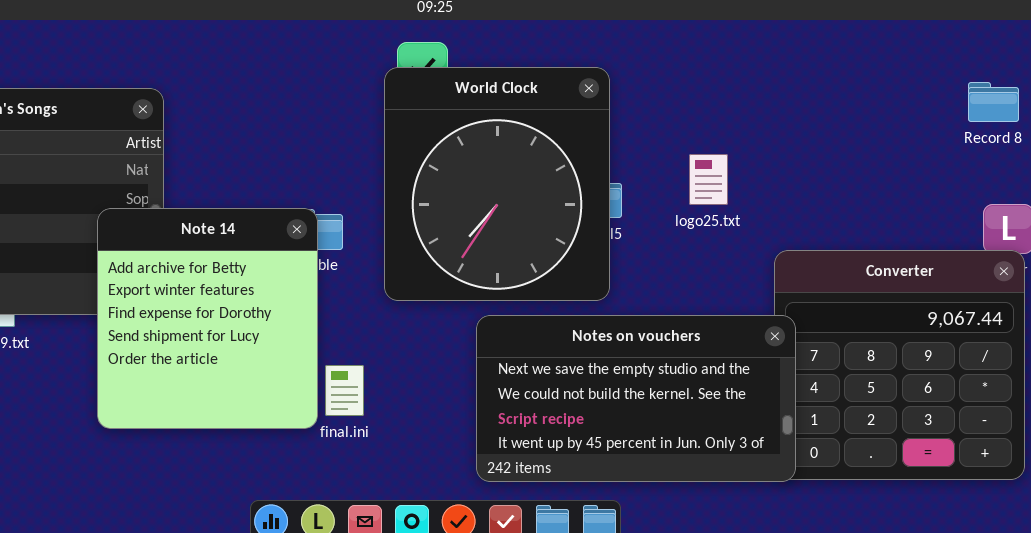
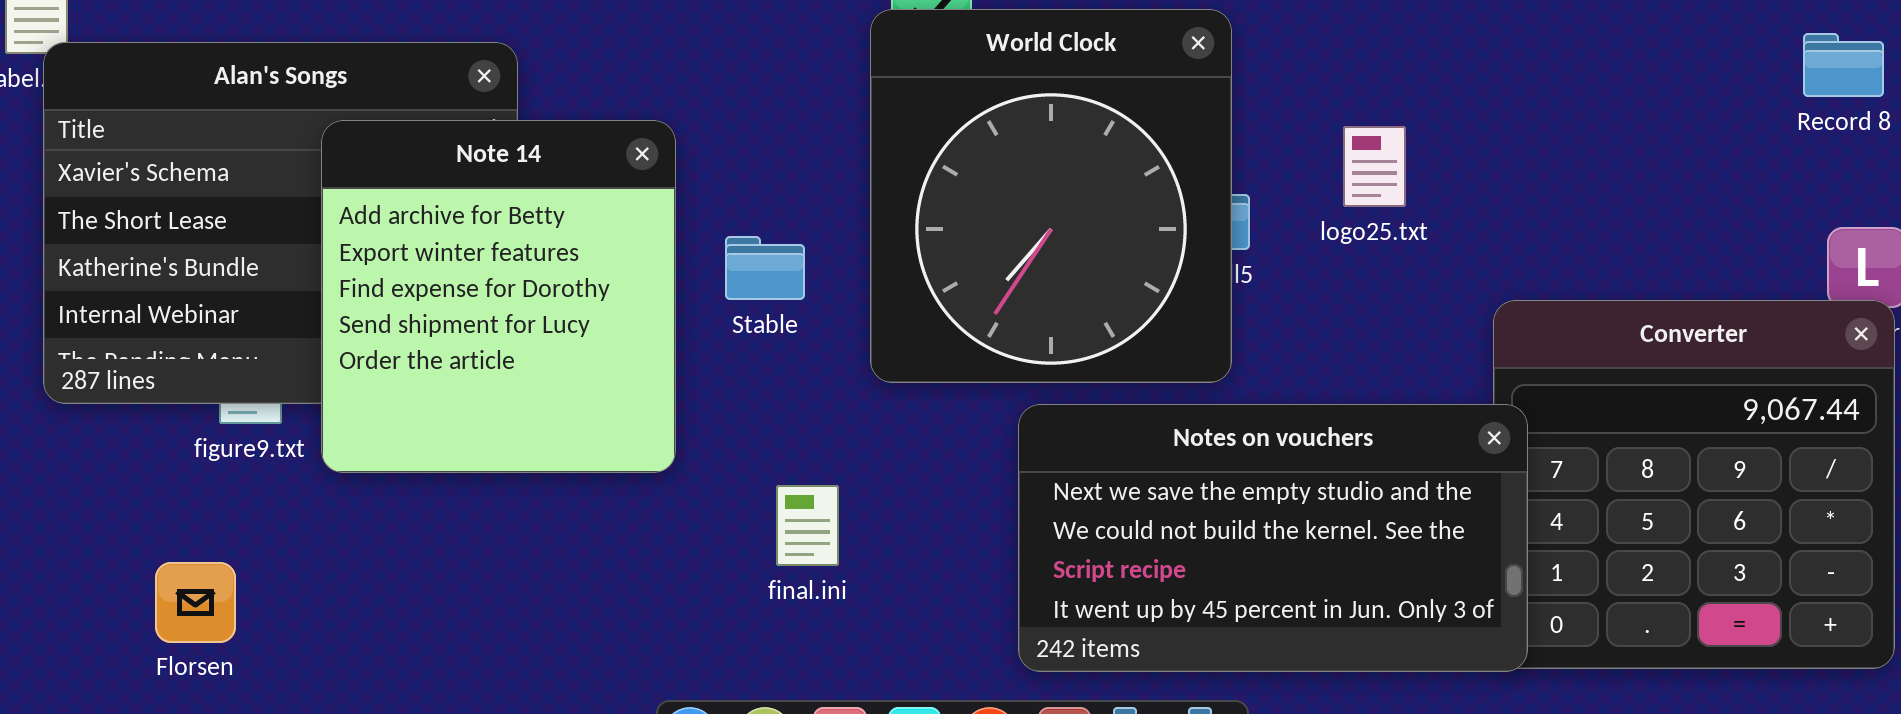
logo25.txt: [689,154,728,205] -> [1343,126,1406,207], moved
Note 14: [97,208,318,429] -> [321,120,676,473], moved

